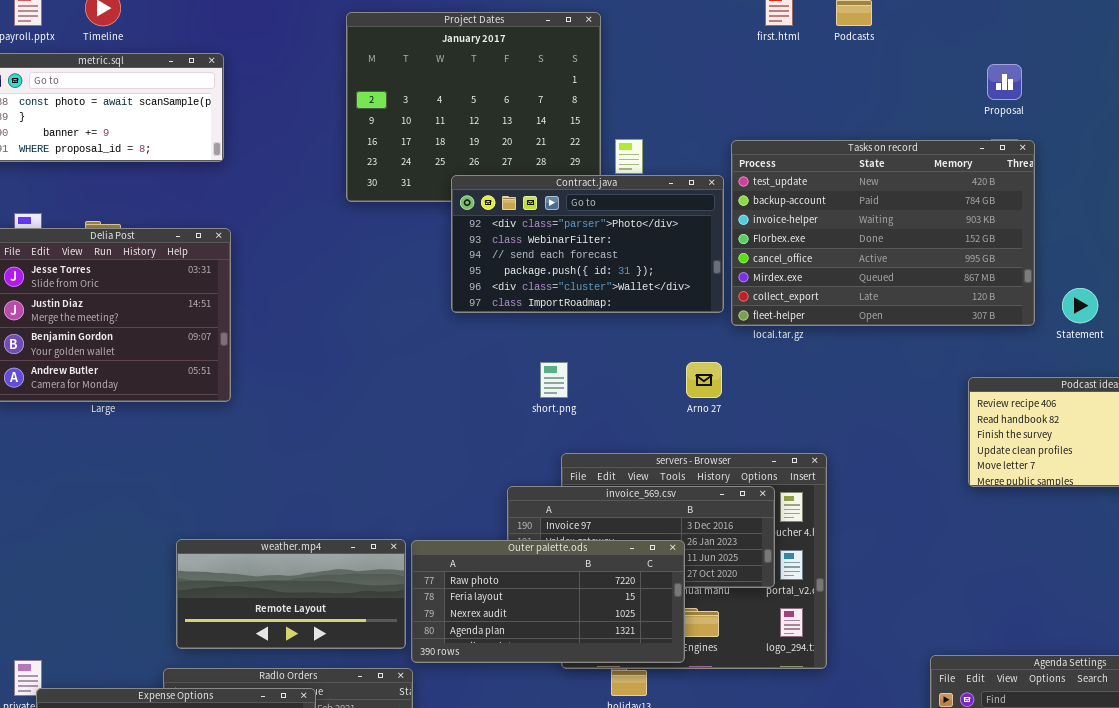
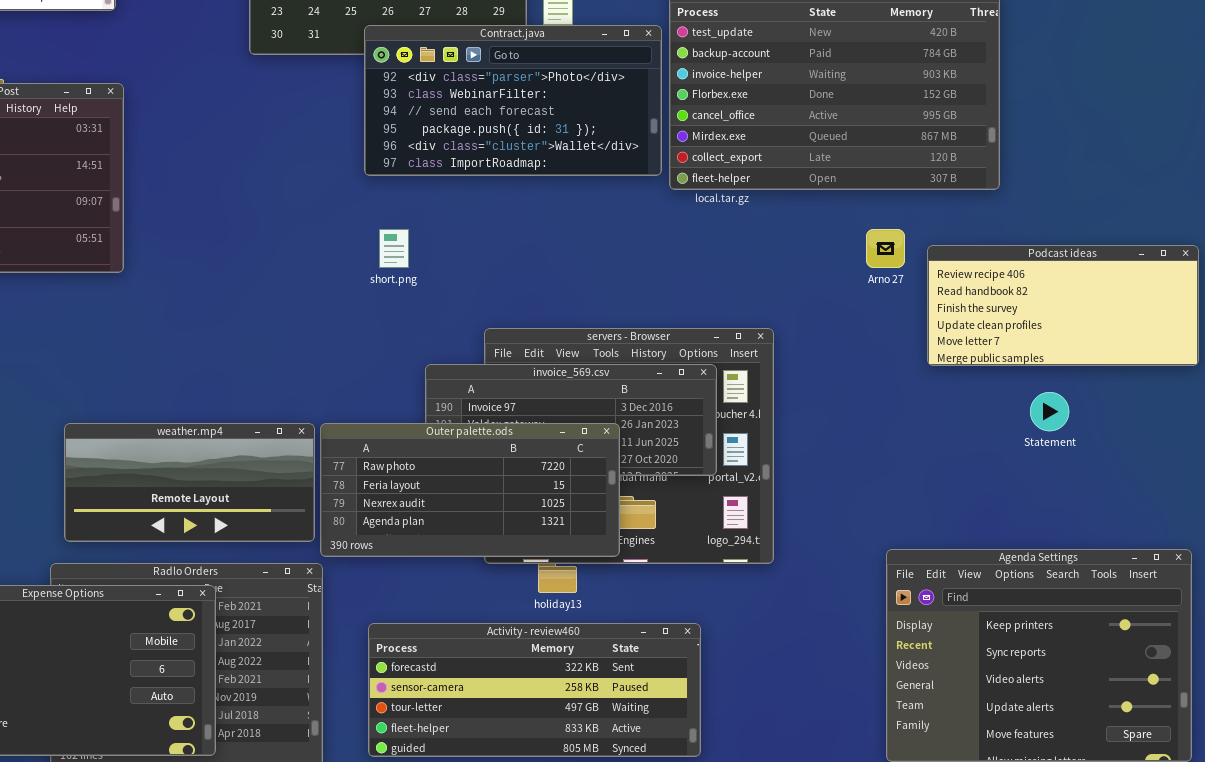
Statement: [1062,288,1098,323] -> [1030,392,1069,431], moved
short.png: [540,362,568,398] -> [379,229,409,268], moved
Arno 27: [686,362,722,398] -> [866,229,905,268], moved

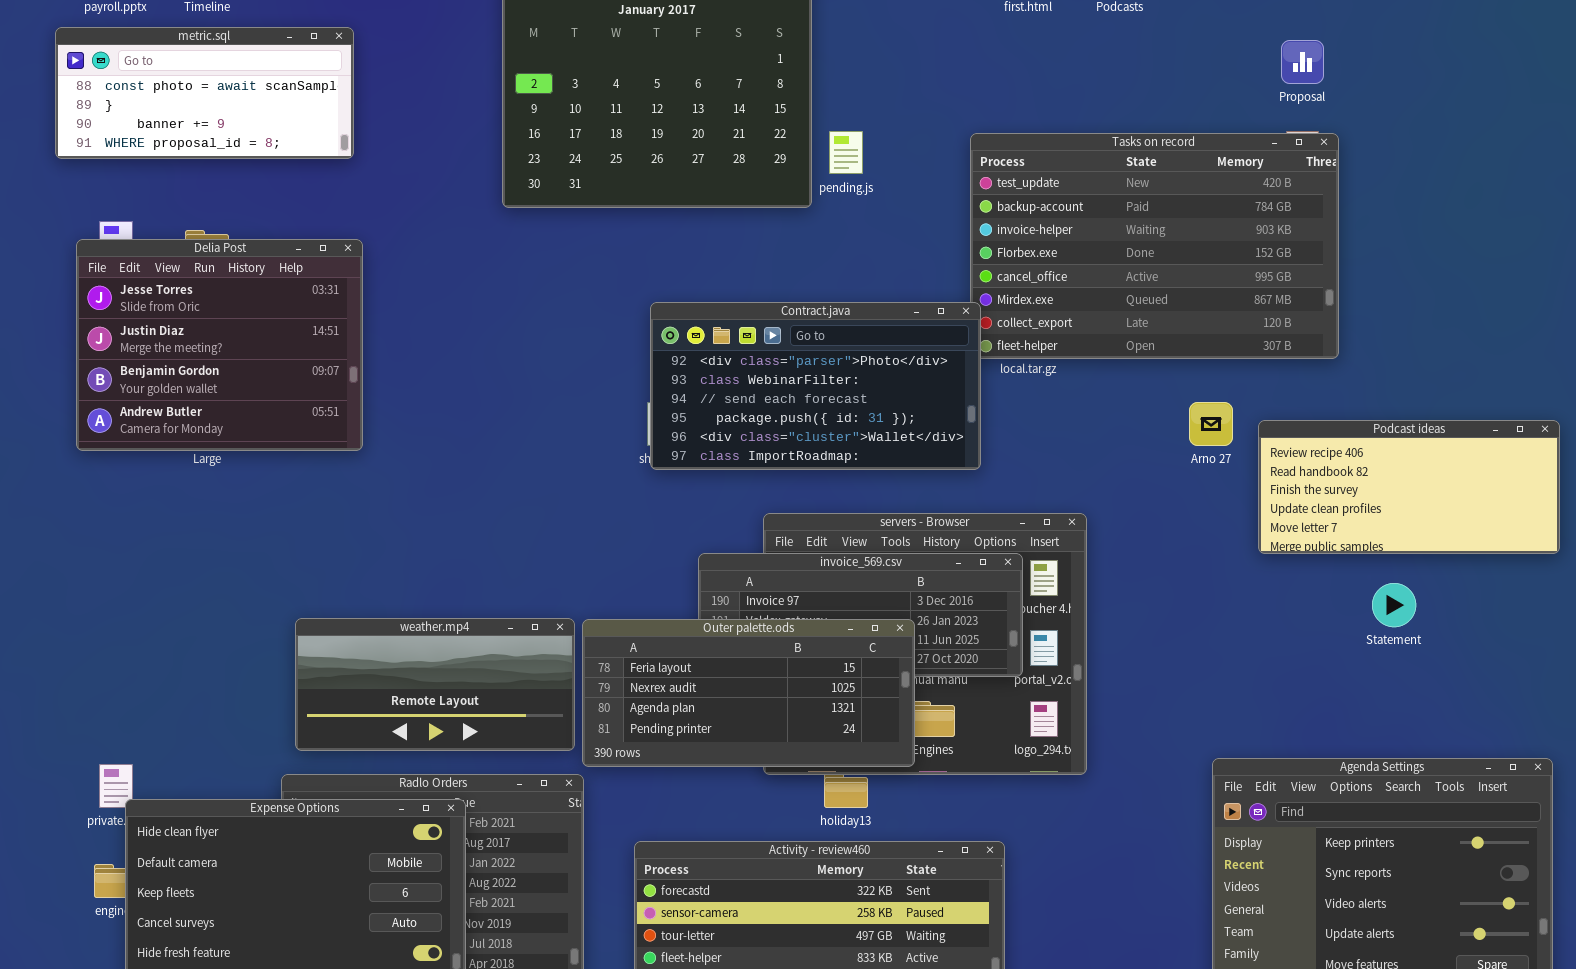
Contract.java: [364,25,662,176] -> [650,302,981,470], moved
Outer palette.ods: [320,423,620,557] -> [582,619,915,767], scrolled down 1 row

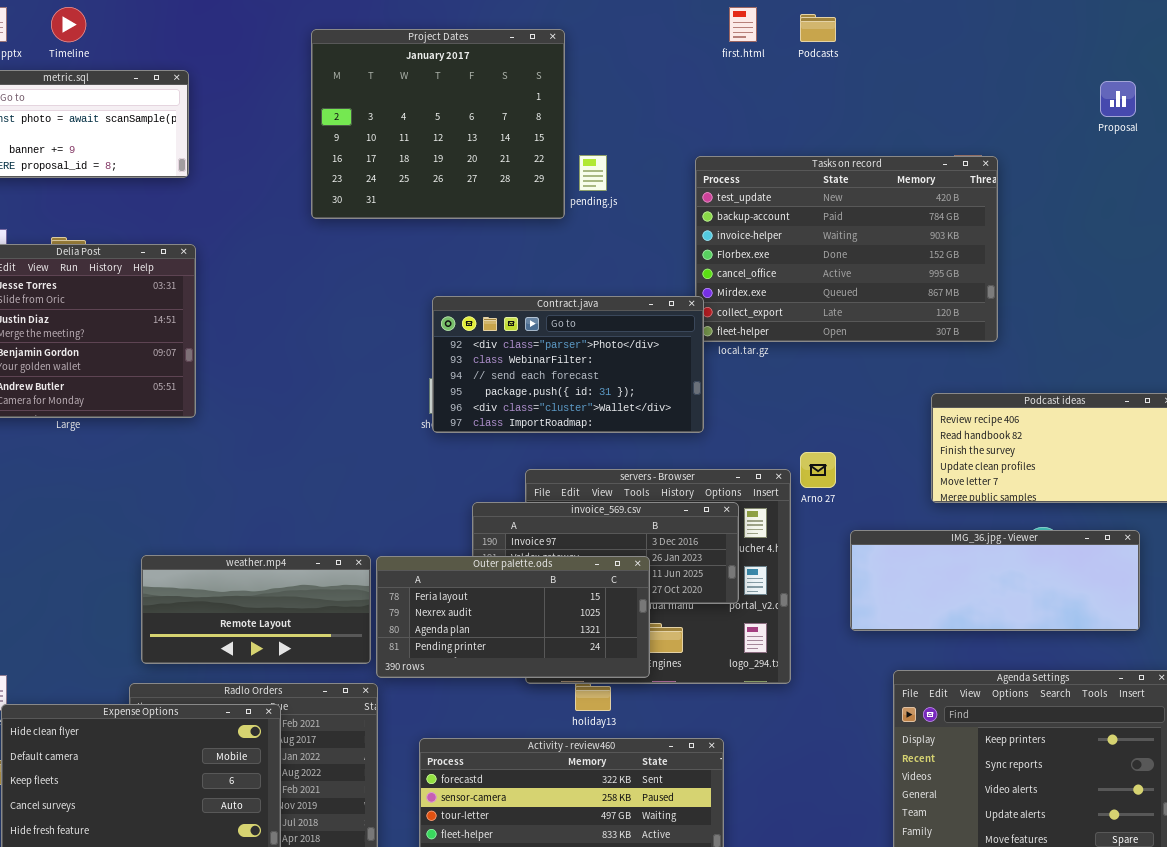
Proposal: [1281,40,1324,84] -> [1100,81,1136,117], moved
Arno 27: [1189,402,1233,446] -> [800,452,836,488], moved
IMG_36.jpg - Viewer: none -> [850,530,1140,631], opened

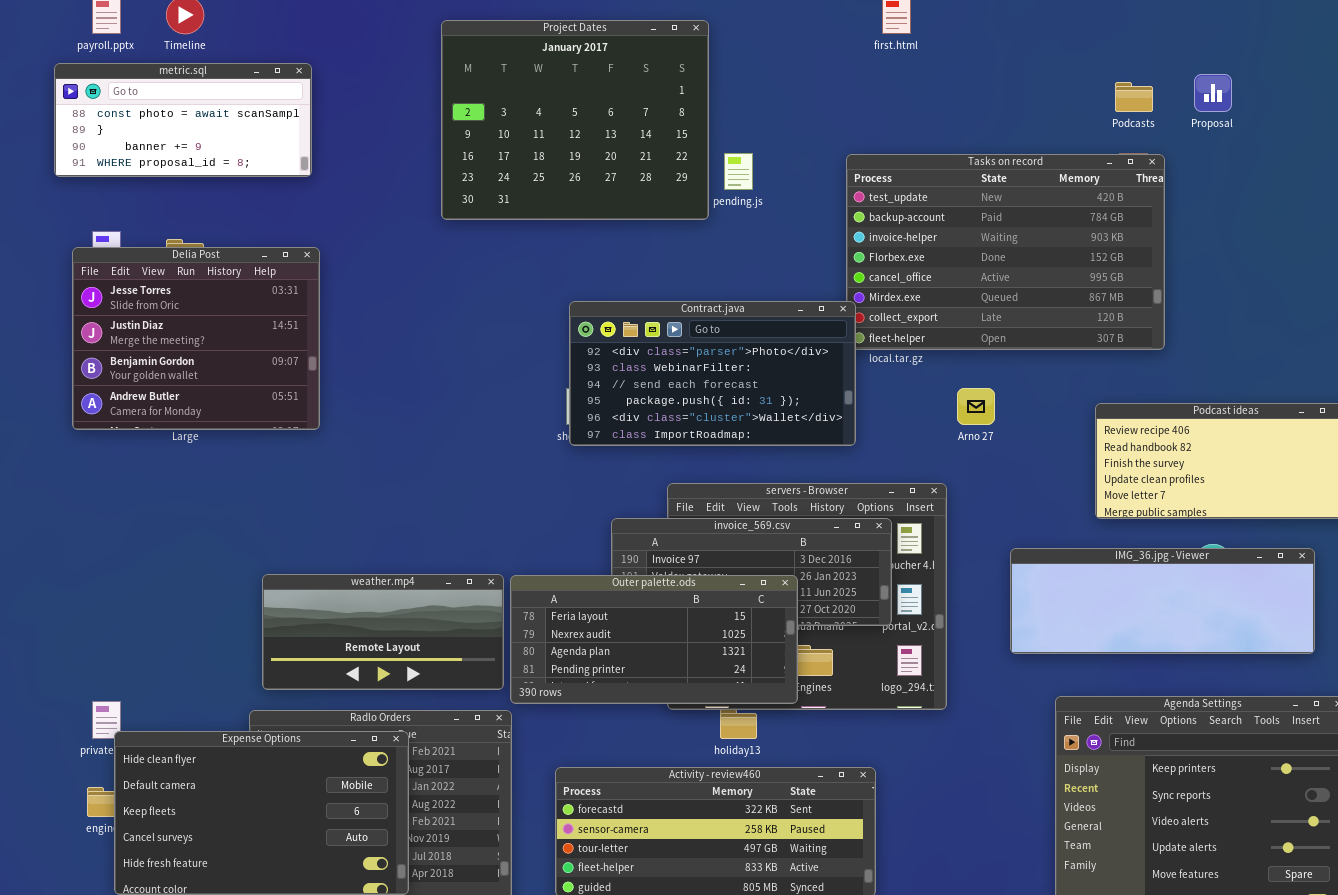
Podcasts: [800,14,836,42] -> [1115,82,1153,112], moved
Proposal: [1100,81,1136,117] -> [1194,74,1232,112], moved
Arno 27: [800,452,836,488] -> [957,388,995,425], moved

